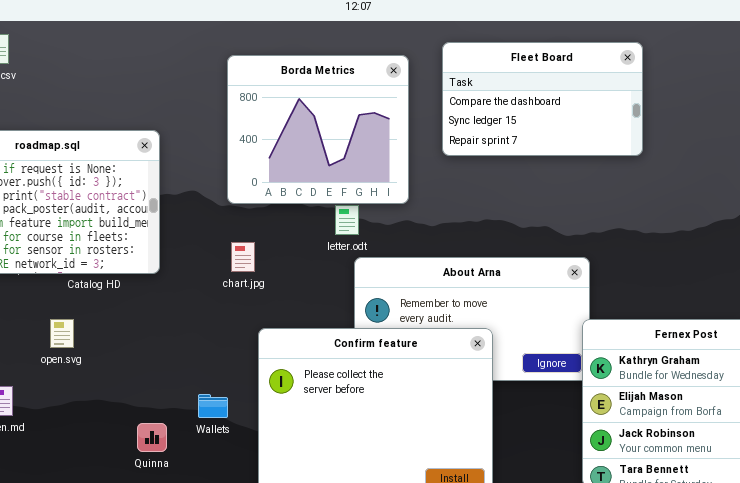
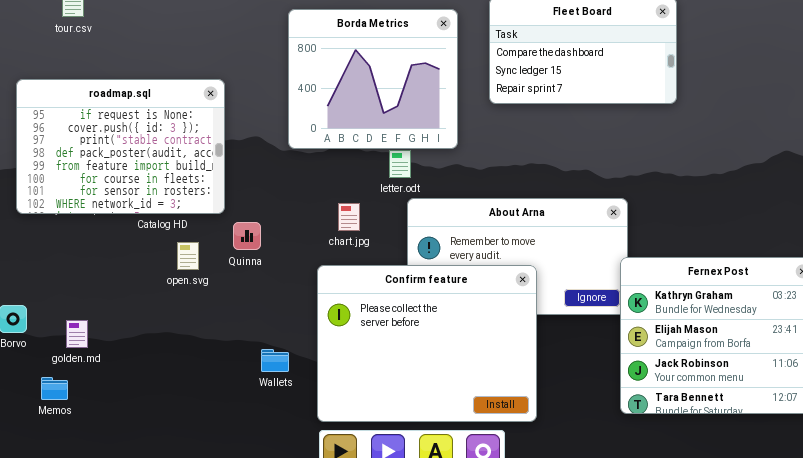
chart.jpg: [231,242,255,272] -> [338,203,360,231], moved
open.svg: [50,319,74,348] -> [177,242,199,270], moved
Wallets: [198,394,228,418] -> [261,349,289,372], moved
Quinna: [137,423,167,452] -> [233,222,261,250], moved

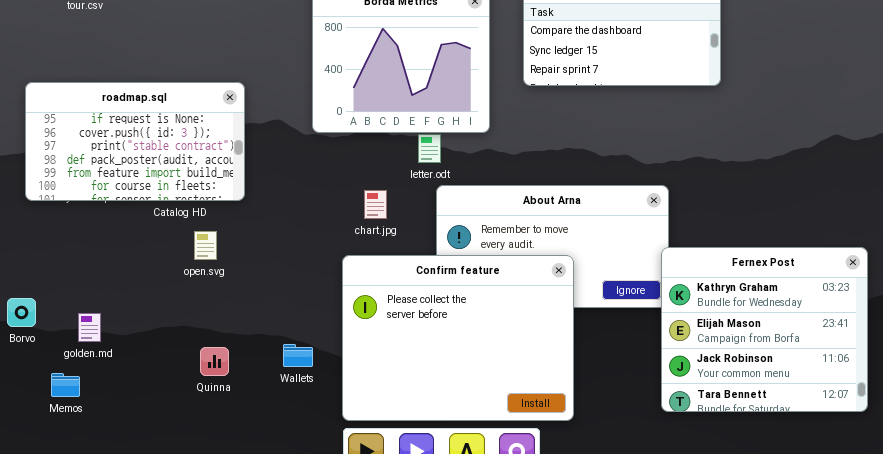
roadmap.sql: [16,79,225,214] -> [25,82,245,201], resized
Quinna: [233,222,261,250] -> [200,347,229,376], moved

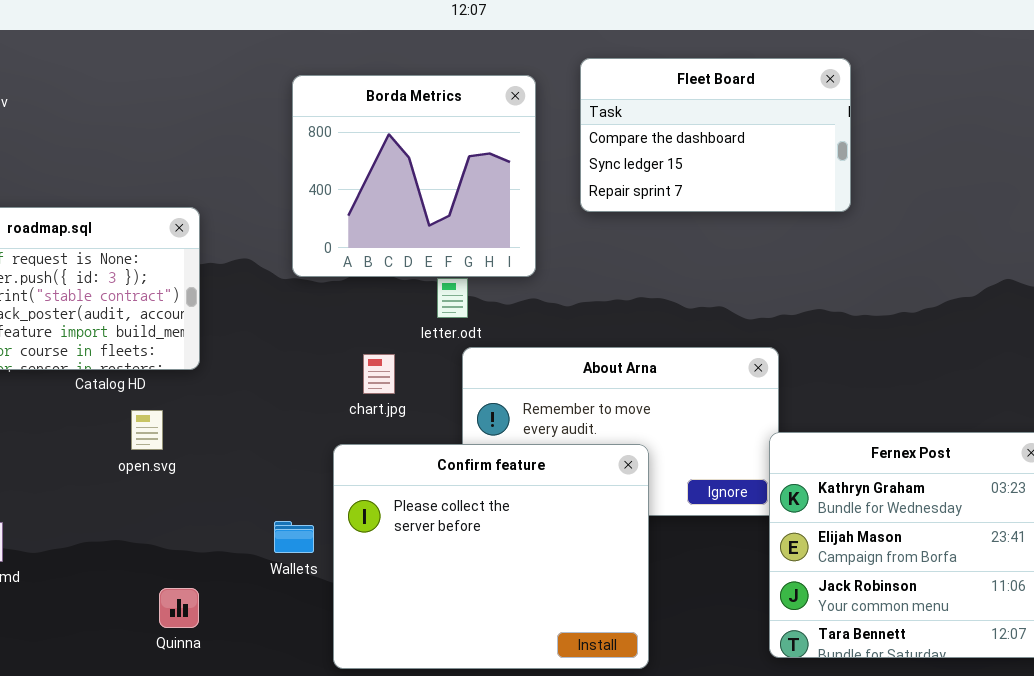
Wallets: [283,344,313,367] -> [274,521,314,553], moved
Quinna: [200,347,229,376] -> [159,588,199,628], moved

